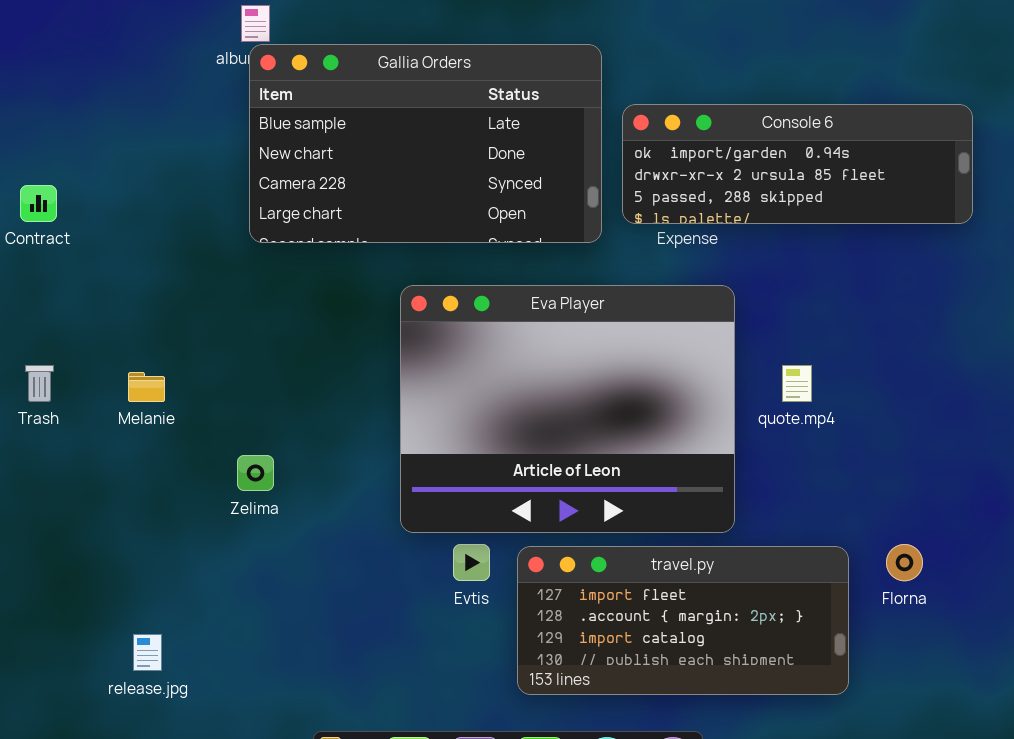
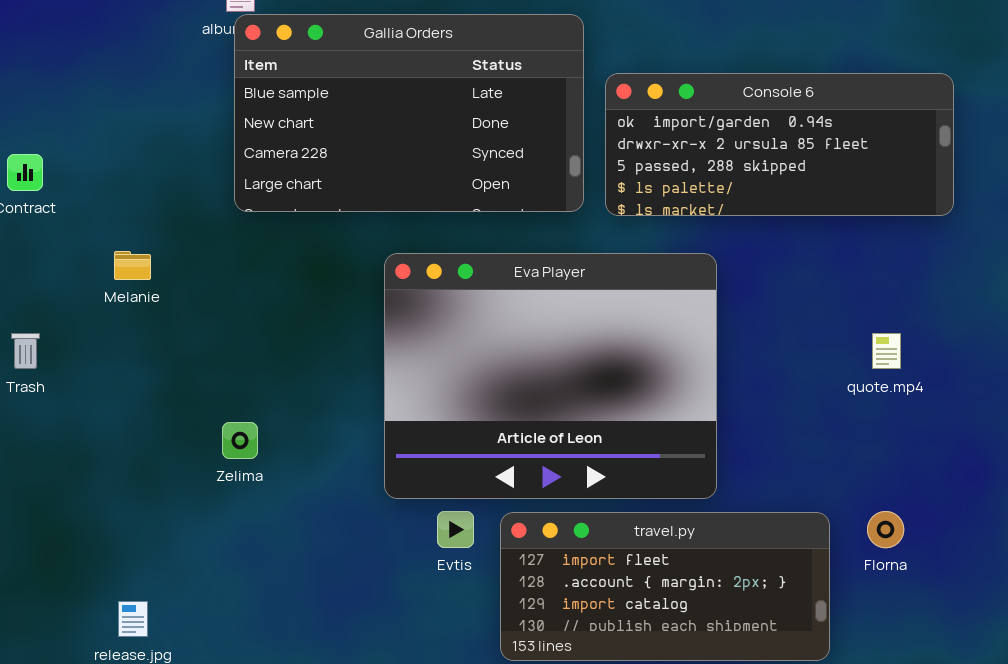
Console 6: [622,104,973,224] -> [605,73,954,216], resized
quote.mp4: [782,365,812,402] -> [872,333,901,369], moved
Melanie: [128,372,165,402] -> [114,251,151,280], moved

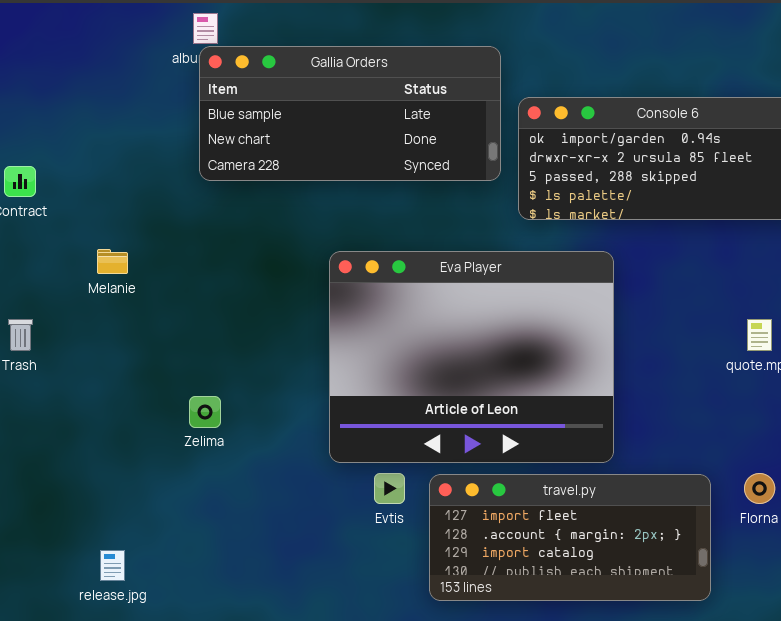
Gallia Orders: [234,14,584,212] -> [199,46,501,181], resized

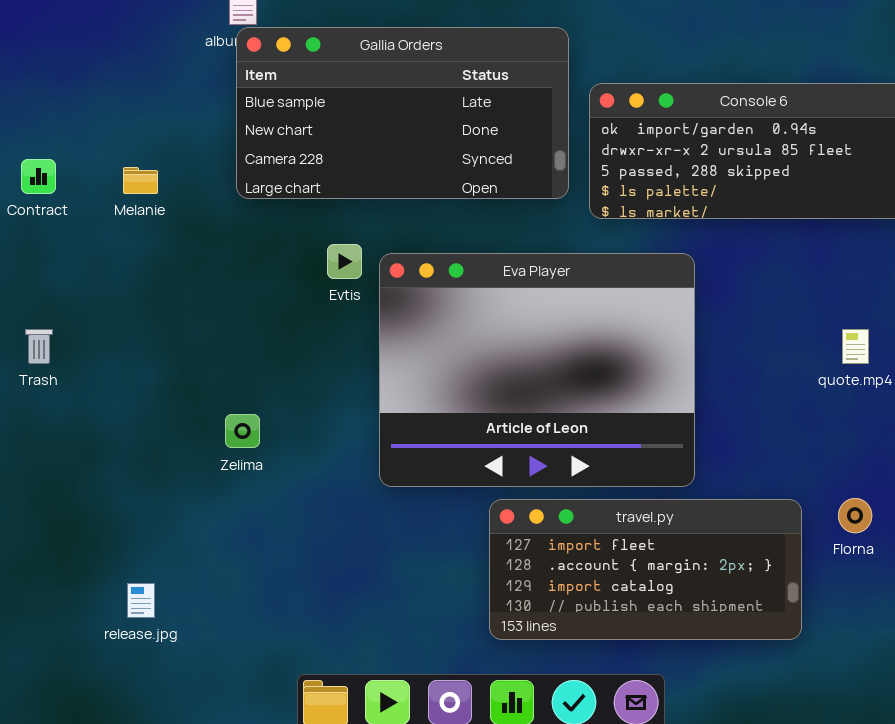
Gallia Orders: [199,46,501,181] -> [236,27,569,199], resized
Melanie: [97,249,128,274] -> [123,167,158,194], moved
Evtis: [374,473,405,504] -> [327,244,362,279], moved

